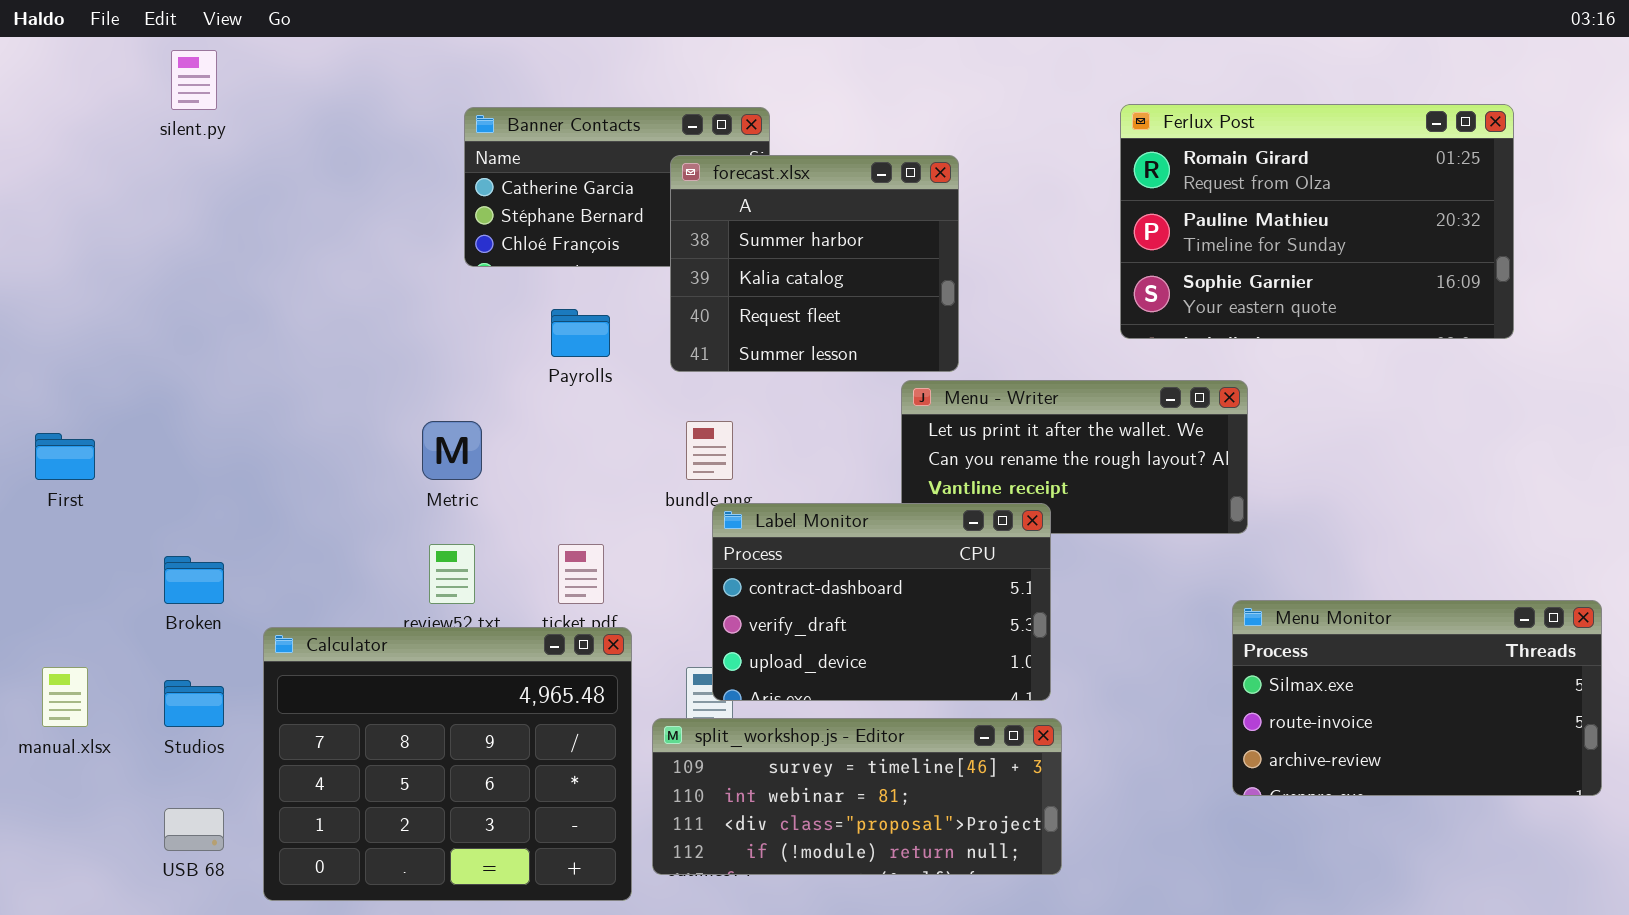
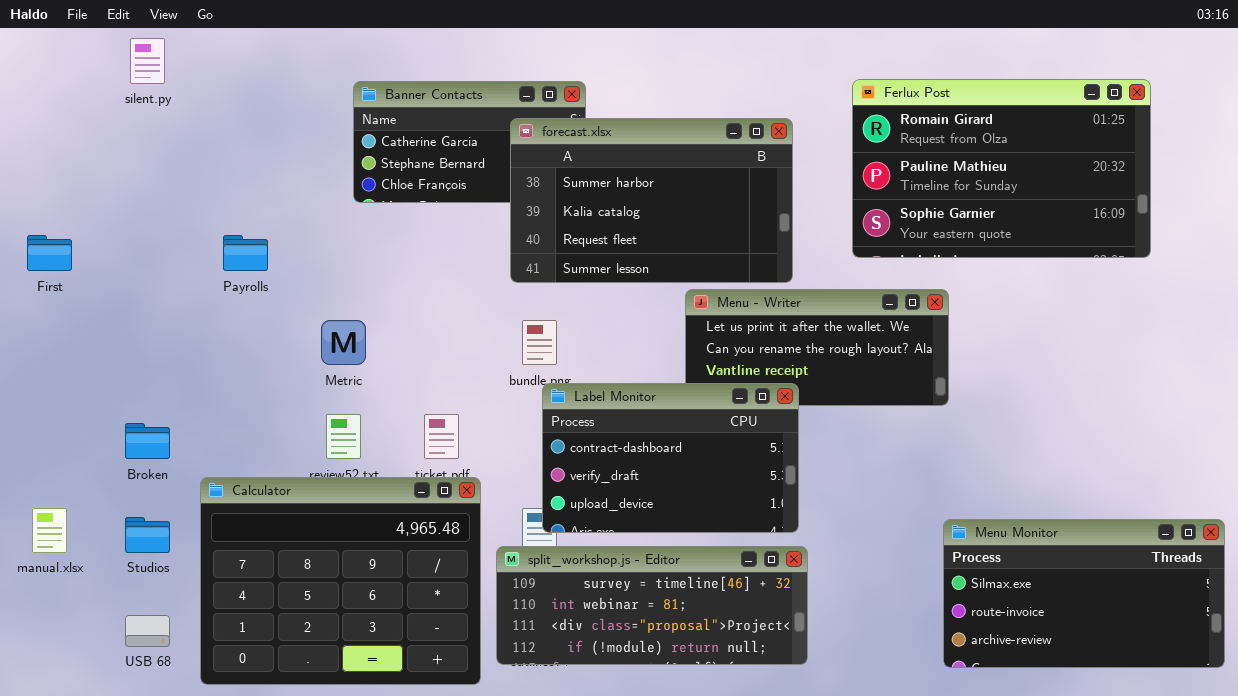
forecast.xlsx: [670,155,959,372] -> [510,118,793,283], resized
Payrolls: [551,309,610,357] -> [223,235,268,271], moved
First: [35,433,95,480] -> [27,235,72,271], moved
Menu Monitor: [1232,600,1602,796] -> [943,519,1225,668], moved

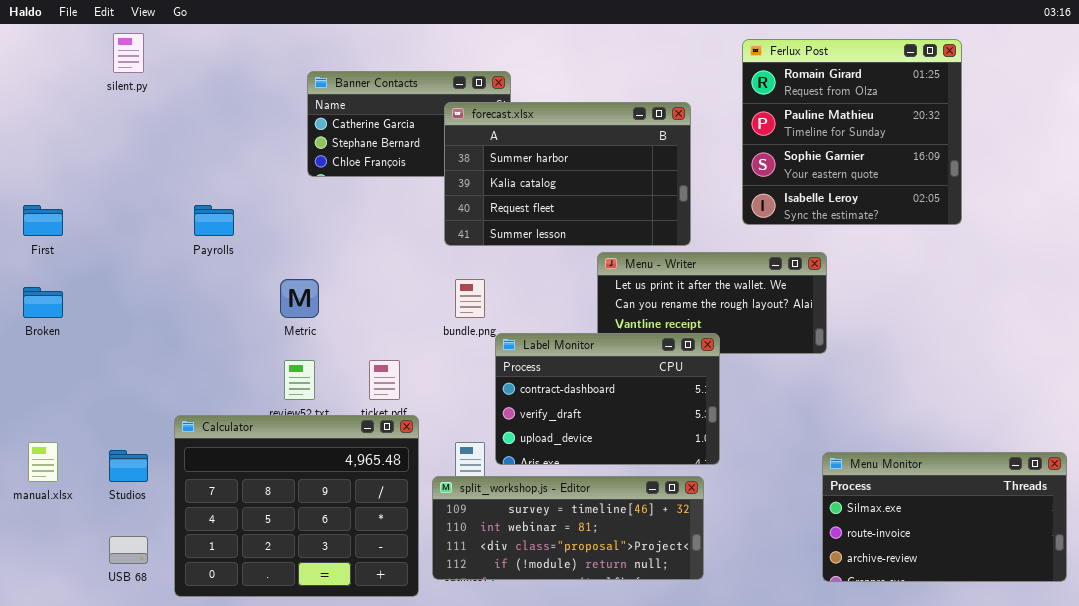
Ferlux Post: [852,79,1151,258] -> [742,39,962,225], resized
Label Monitor: [542,383,799,533] -> [495,333,720,465], moved
Broken: [125,423,170,459] -> [23,287,63,318], moved

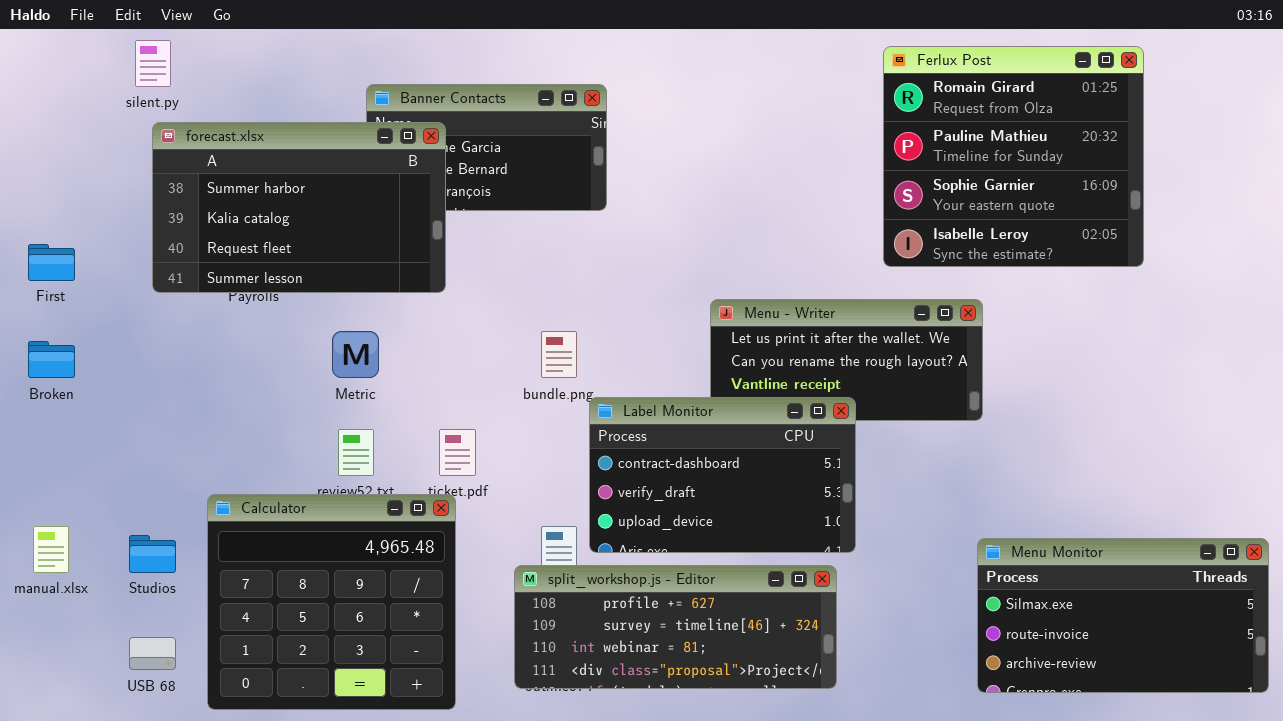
forecast.xlsx: [444,102,691,246] -> [152,122,446,293], moved
Calculator: [174,415,419,597] -> [207,494,456,710], resized
split_workshop.js - Editor: [432,476,704,580] -> [514,565,837,689], scrolled up 1 row

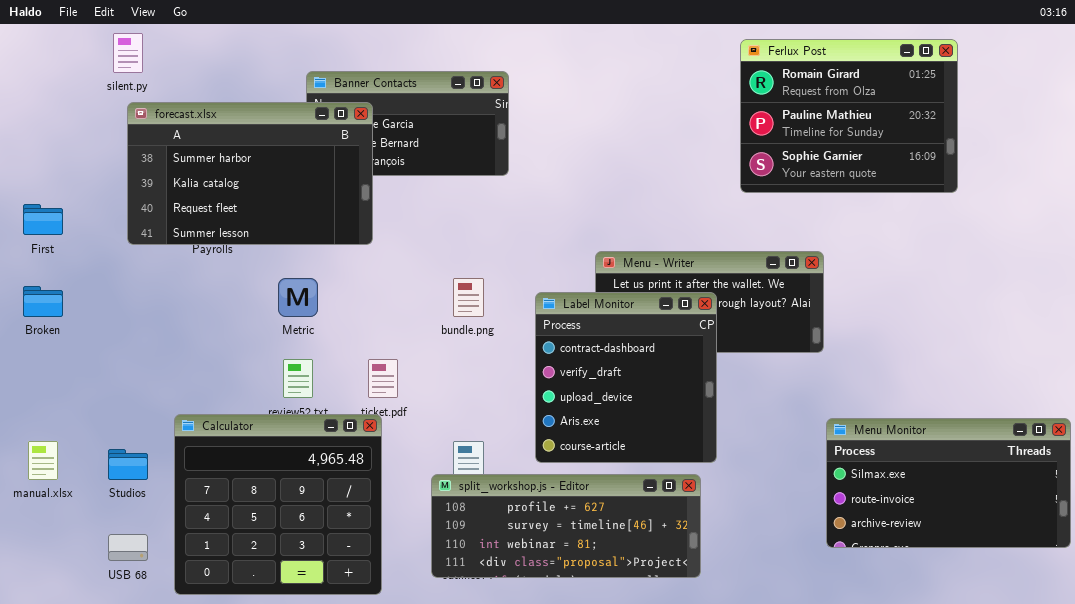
Ferlux Post: [883,46,1144,267] -> [740,39,958,193], resized
Label Monitor: [589,397,856,553] -> [535,292,717,463], resized
Menu Monitor: [977,538,1269,693] -> [826,418,1071,548], moved

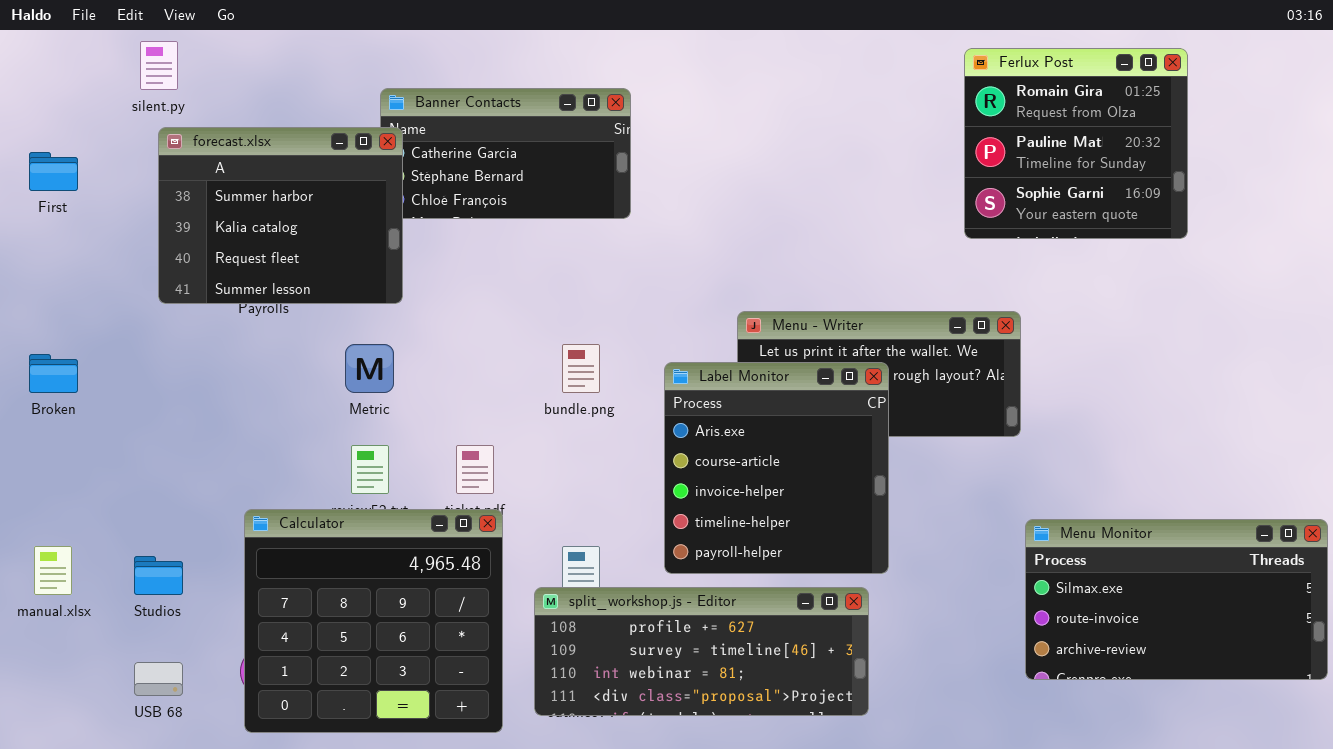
Ferlux Post: [740,39,958,193] -> [964,48,1188,239], resized
forecast.xlsx: [127,102,373,245] -> [158,127,403,304], resized
First: [23,204,63,235] -> [29,152,78,191], moved
Label Monitor: [535,292,717,463] -> [664,362,889,574], scrolled down 3 rows
Calculator: [174,414,382,595] -> [244,509,503,733], moved

